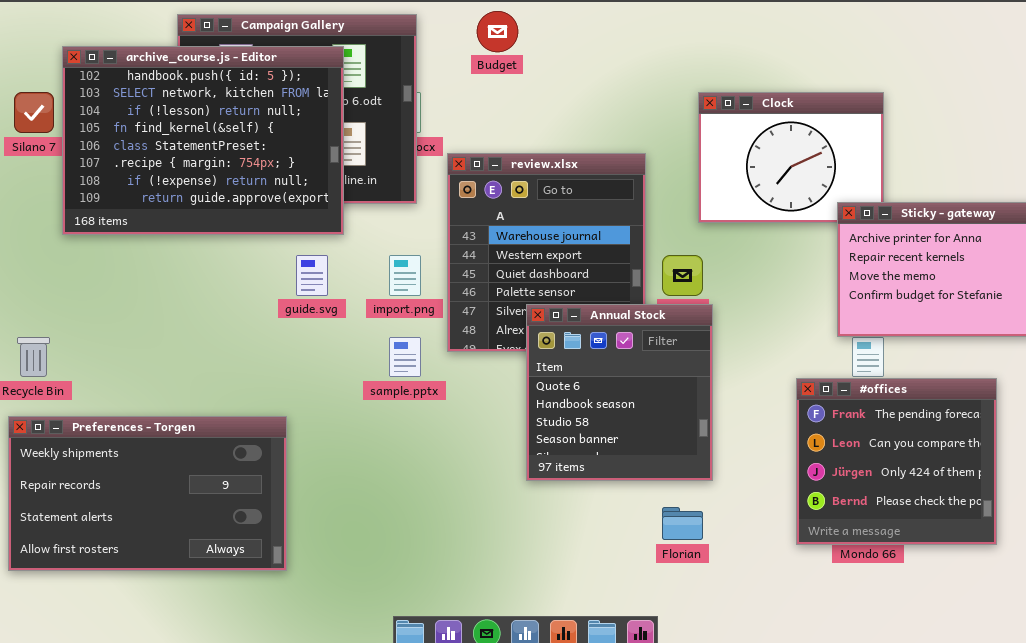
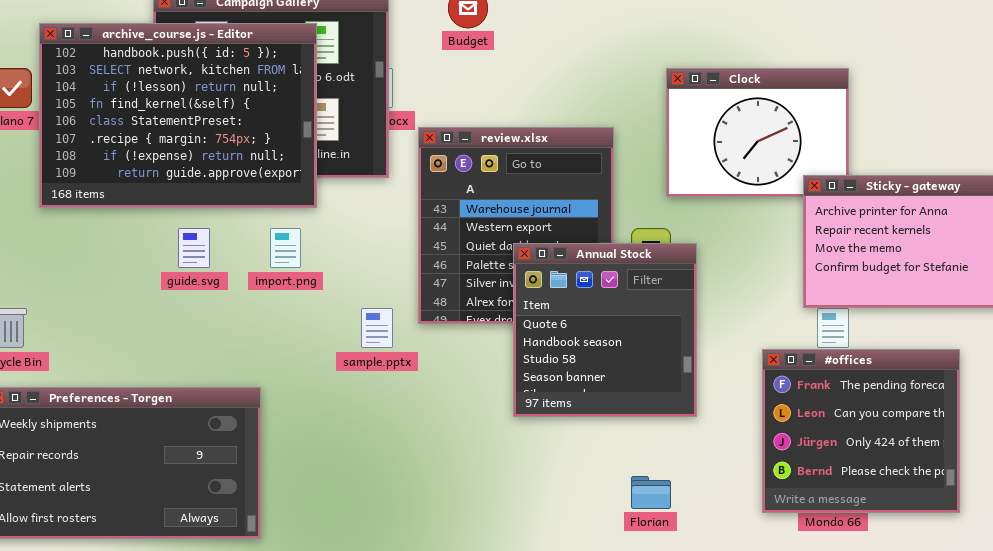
guide.svg: [296,255,328,296] -> [178,228,210,268], moved
import.png: [389,255,421,296] -> [270,228,301,268], moved
Annual Stock: [526,304,713,481] -> [513,243,697,417], moved

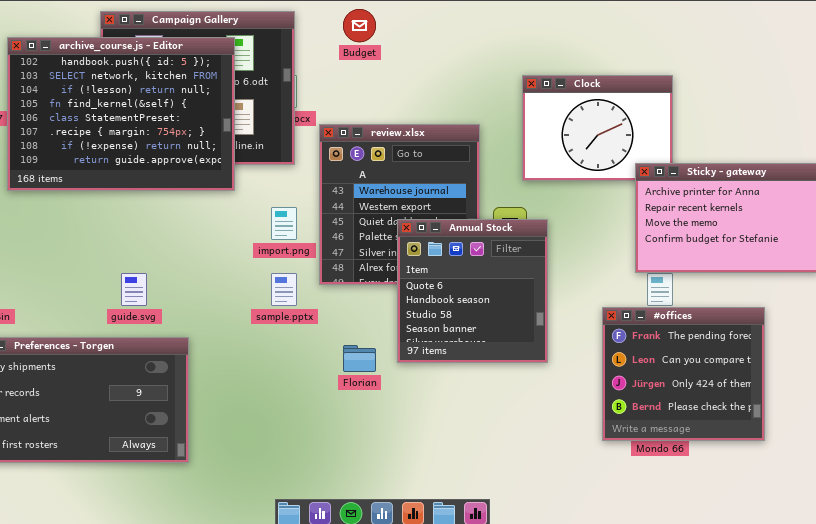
guide.svg: [178,228,210,268] -> [121,273,147,306], moved
import.png: [270,228,301,268] -> [271,207,297,240], moved
Florian: [631,476,671,509] -> [343,345,376,372], moved

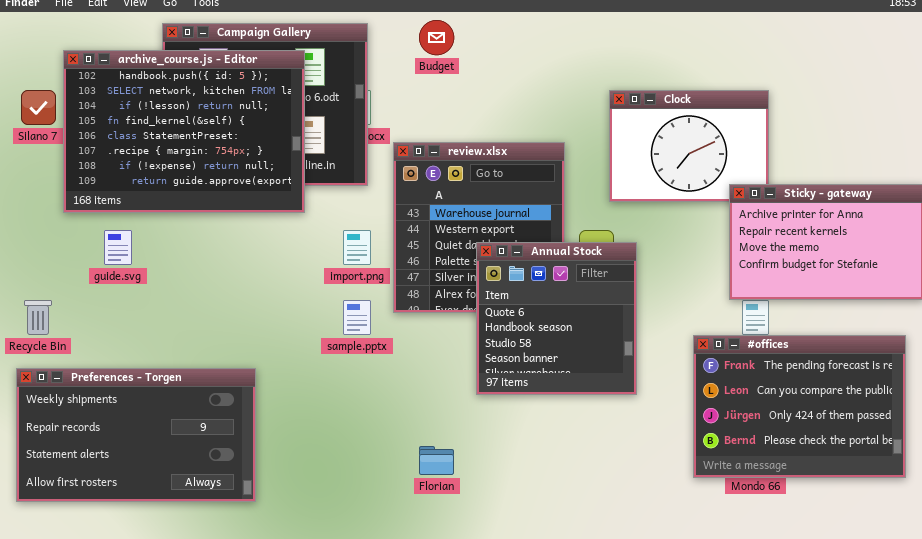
guide.svg: [121,273,147,306] -> [104,230,132,265], moved
#offices: [602,307,765,441] -> [693,335,906,478], resized
Florian: [343,345,376,372] -> [419,446,454,475], moved

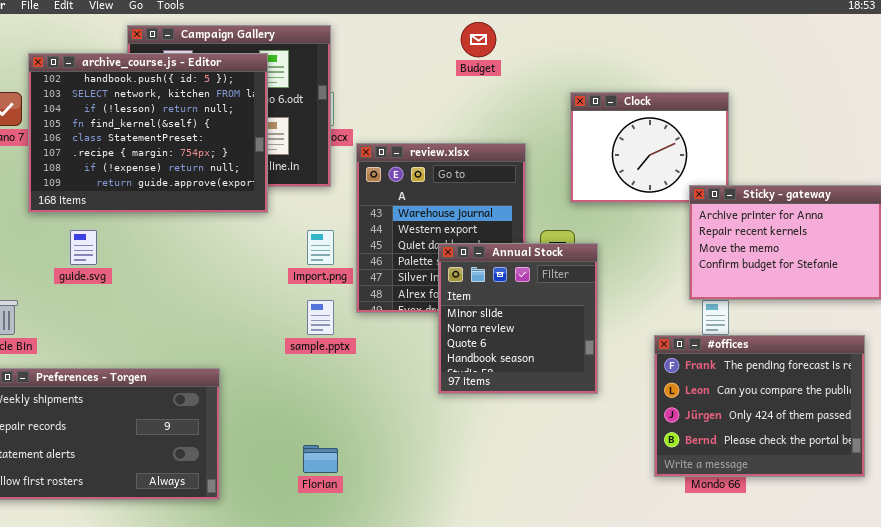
Budget: [419,20,454,55] -> [461,22,496,57], moved
Annual Stock: [476,242,637,395] -> [438,243,598,394], scrolled up 2 rows
Florian: [419,446,454,475] -> [303,445,338,473], moved

